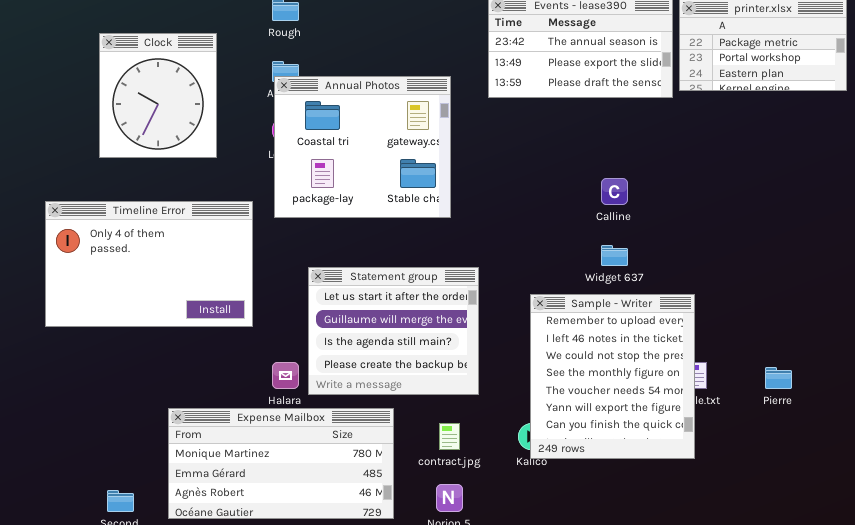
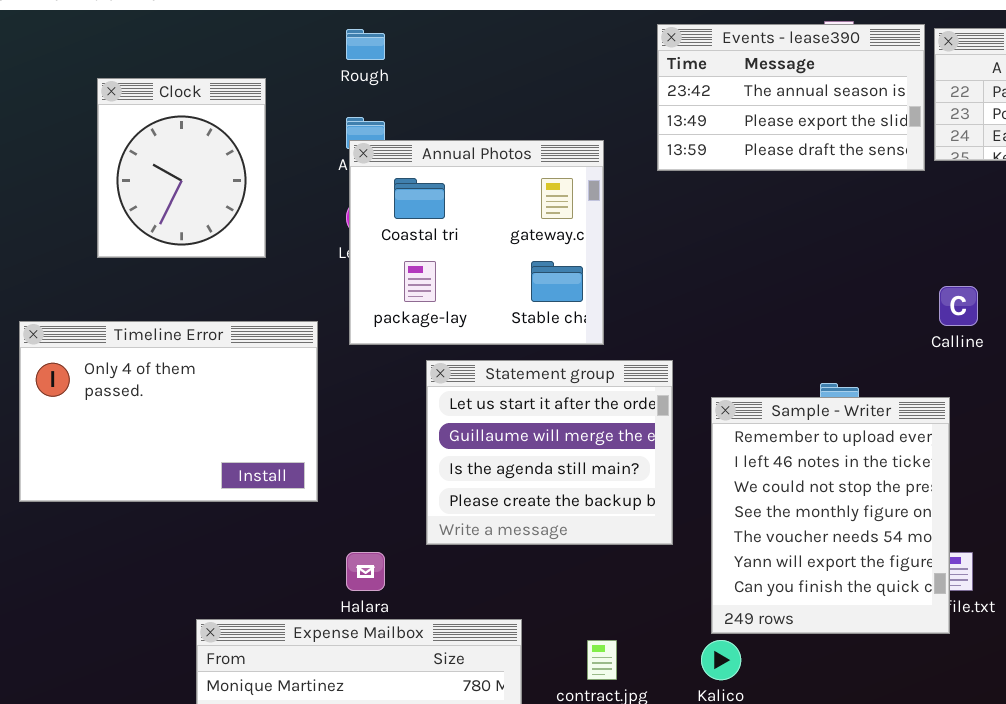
Calline: [601,178,628,205] -> [939,286,978,326], moved
Statement group: [308,267,479,395] -> [426,360,673,545], moved
Sample - Writer: [530,294,695,459] -> [711,397,950,634], moved

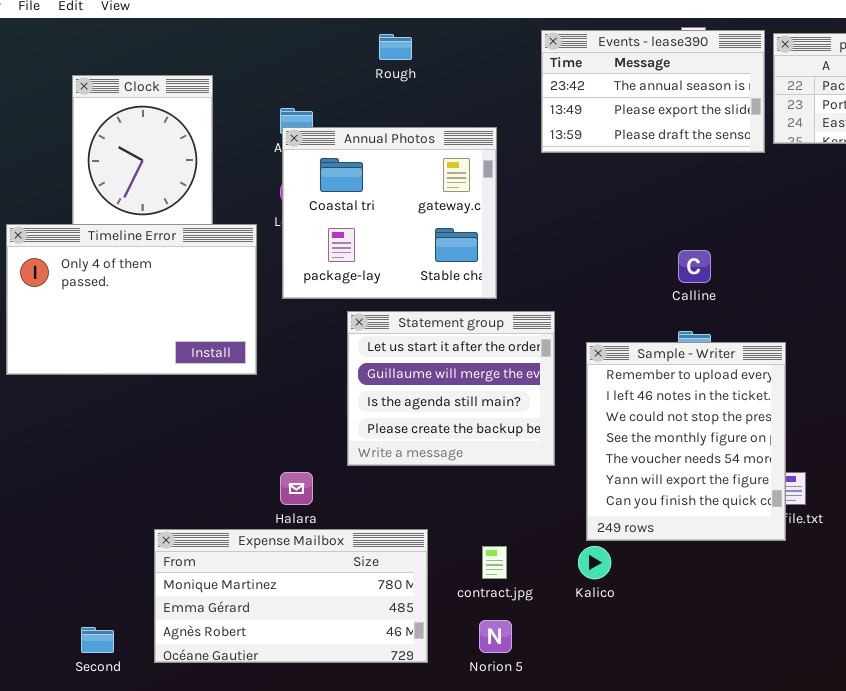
Rough: [346,29,385,60] -> [379,34,412,60], moved
Calline: [939,286,978,326] -> [678,250,711,283], moved
Timeline Error: [19,321,318,502] -> [6,224,257,375], moved

